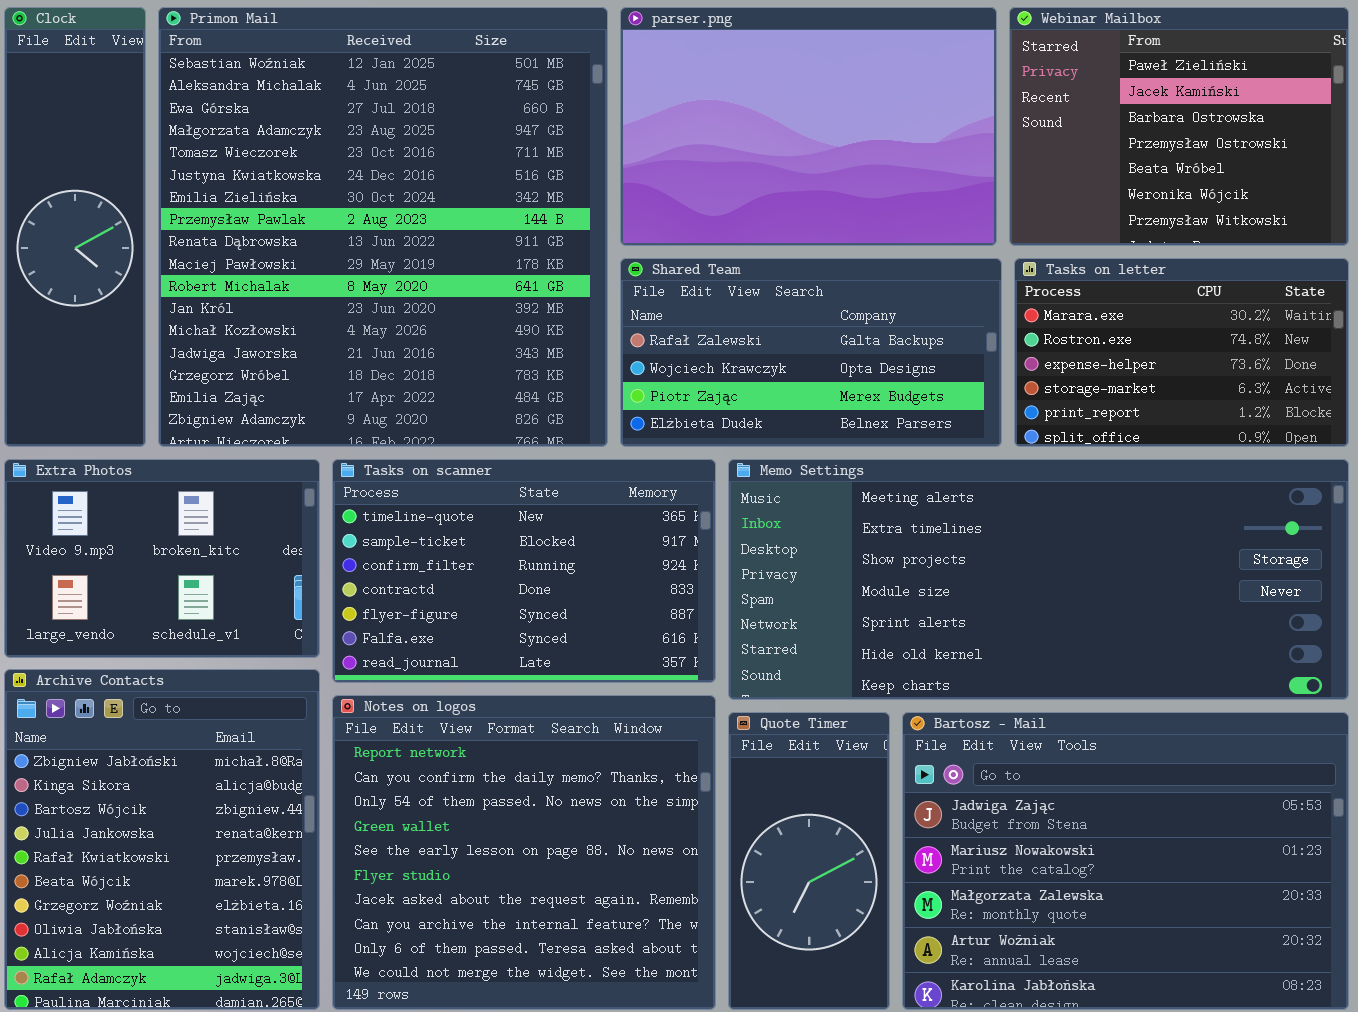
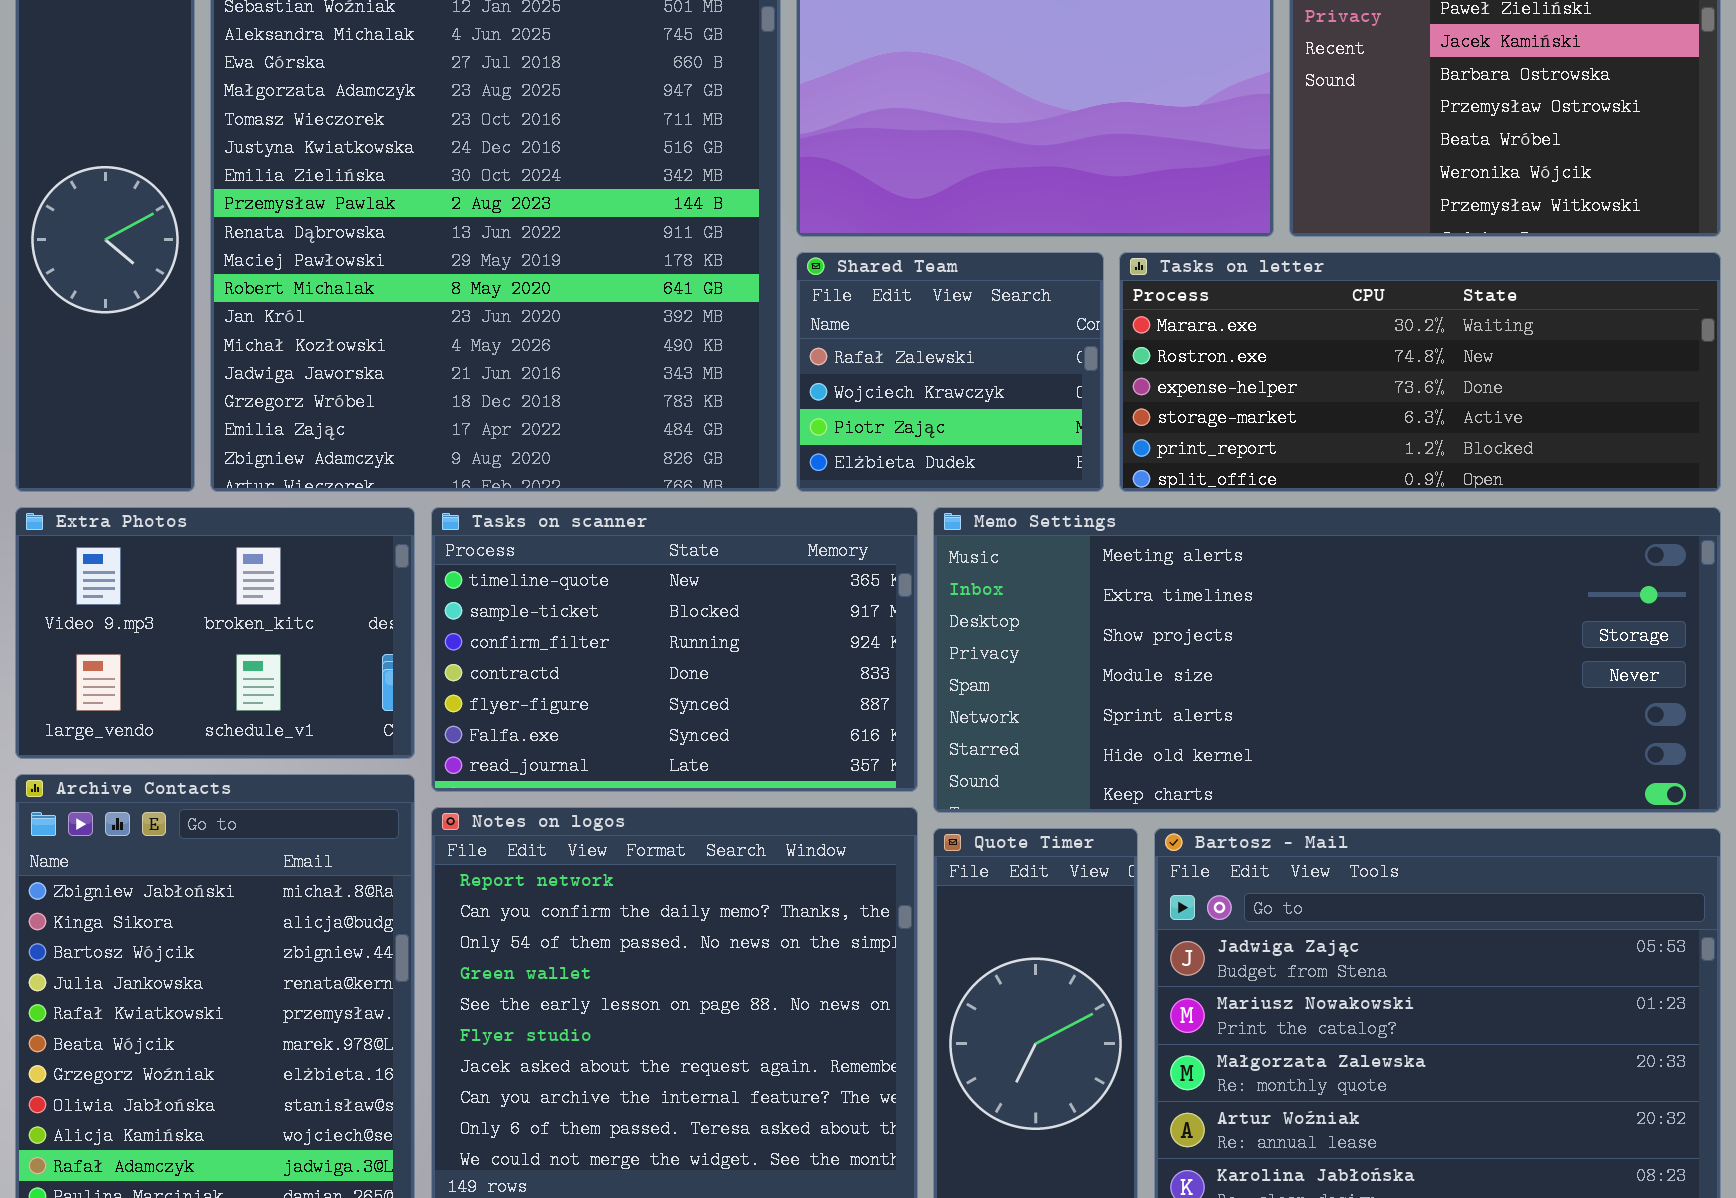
Shared Team: [620,258,1002,447] -> [796,252,1104,492], resized
Tasks on letter: [1014,258,1349,447] -> [1119,252,1721,492], resized

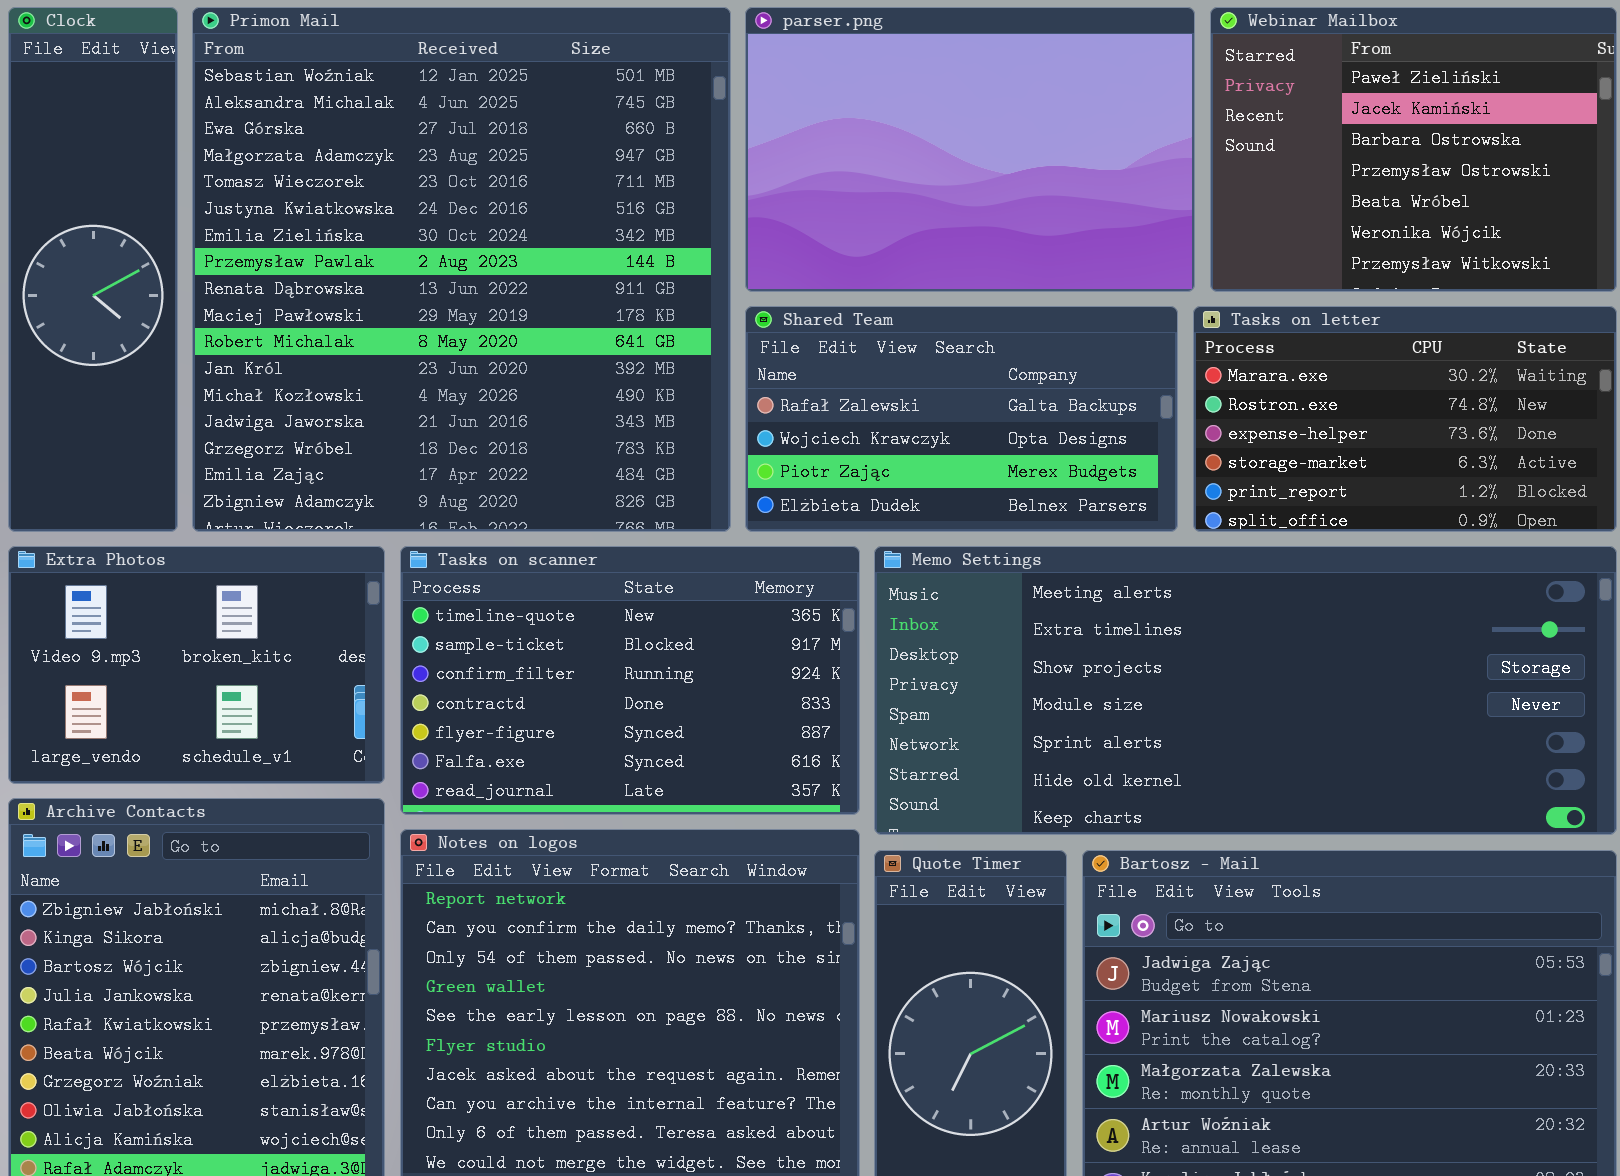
Shared Team: [796,252,1104,492] -> [745,306,1178,532], resized
Tasks on letter: [1119,252,1721,492] -> [1193,306,1617,532], resized

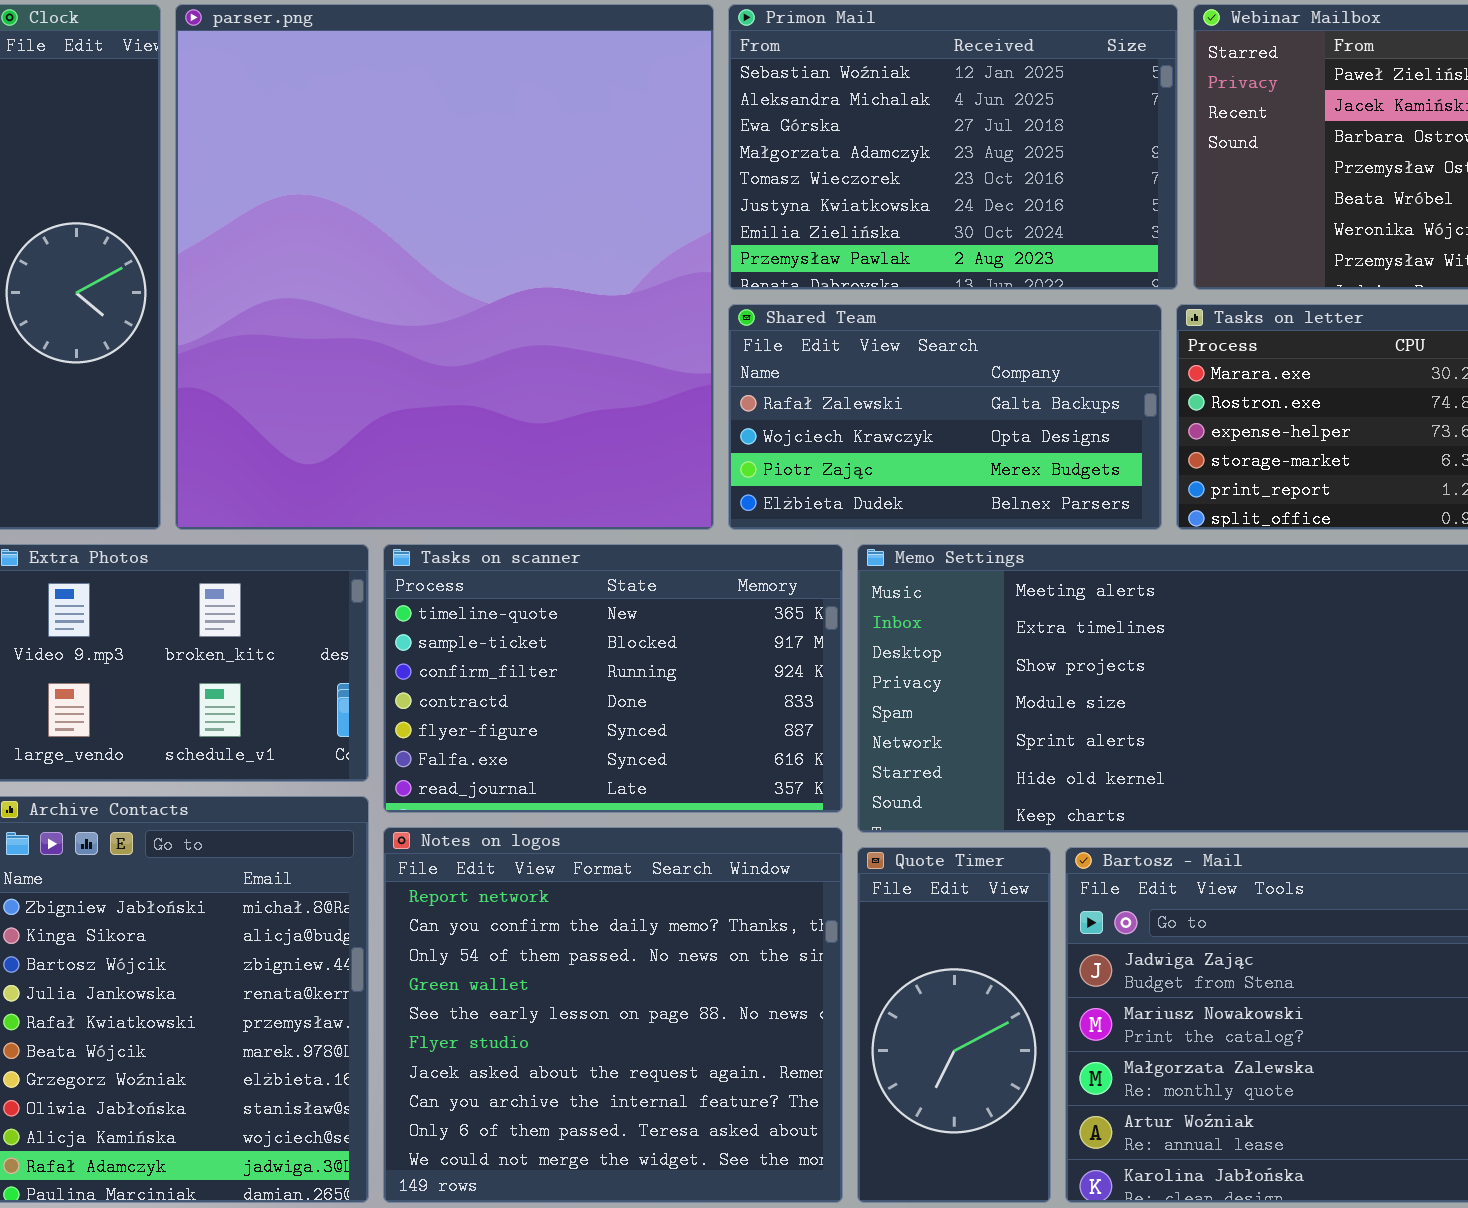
Primon Mail: [192,7,731,532] -> [728,4,1178,290], moved, resized
parser.png: [745,7,1195,292] -> [175,4,714,530], moved, resized

